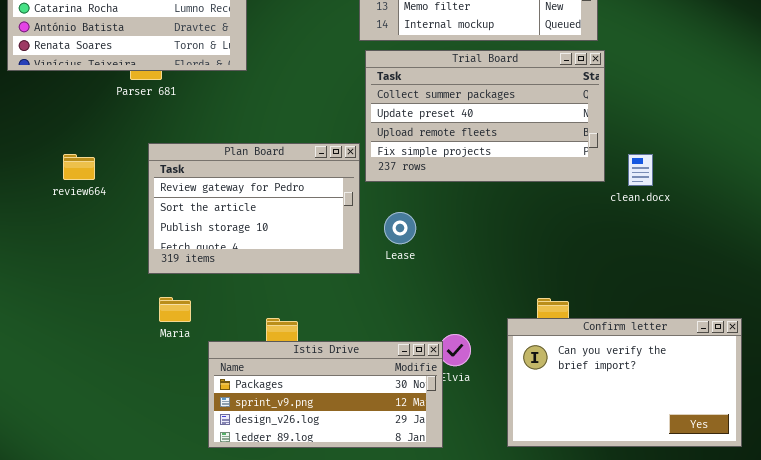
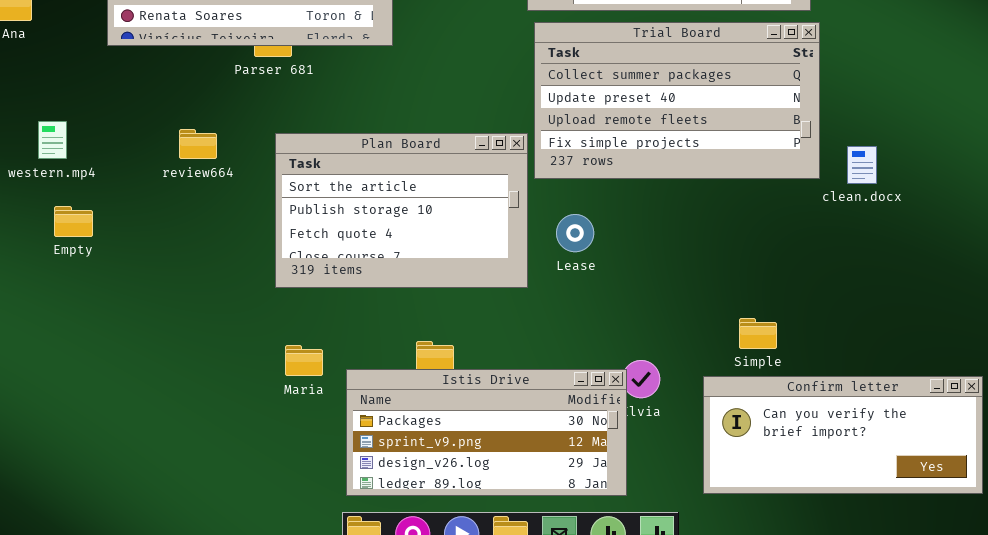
Plan Board: [148,143,360,274] -> [275,133,528,288], scrolled down 1 row
review664: [63,154,95,180] -> [179,129,217,159], moved
Maria: [159,297,191,322] -> [285,345,323,376], moved
Confirm letter: [507,318,742,447] -> [703,376,983,494], resized

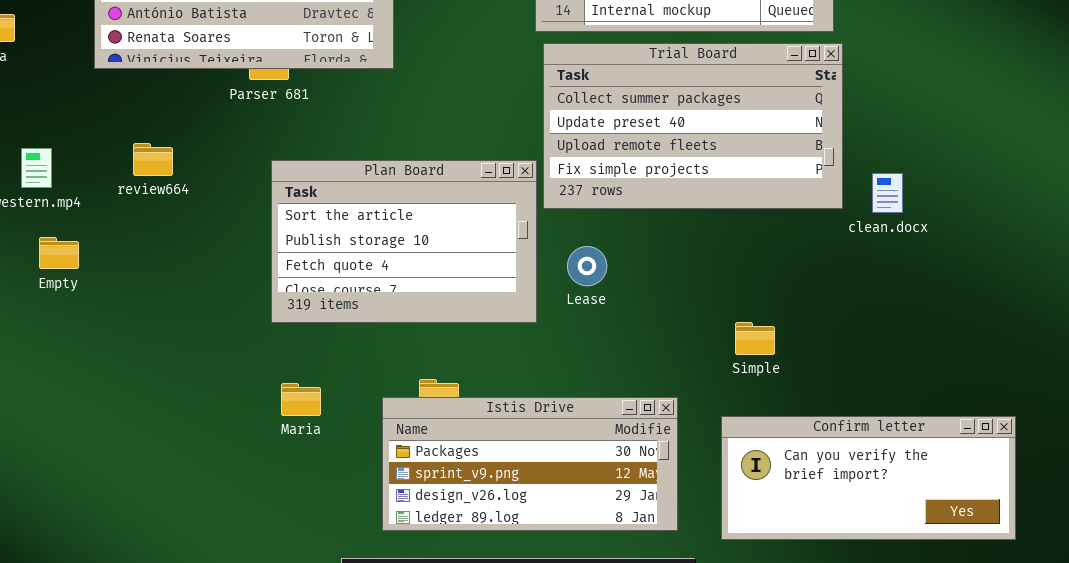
review664: [179,129,217,159] -> [133,143,173,176], moved
Simple: [739,318,777,349] -> [735,322,775,355], moved
Istis Drive: [346,369,627,496] -> [382,397,678,531], moved

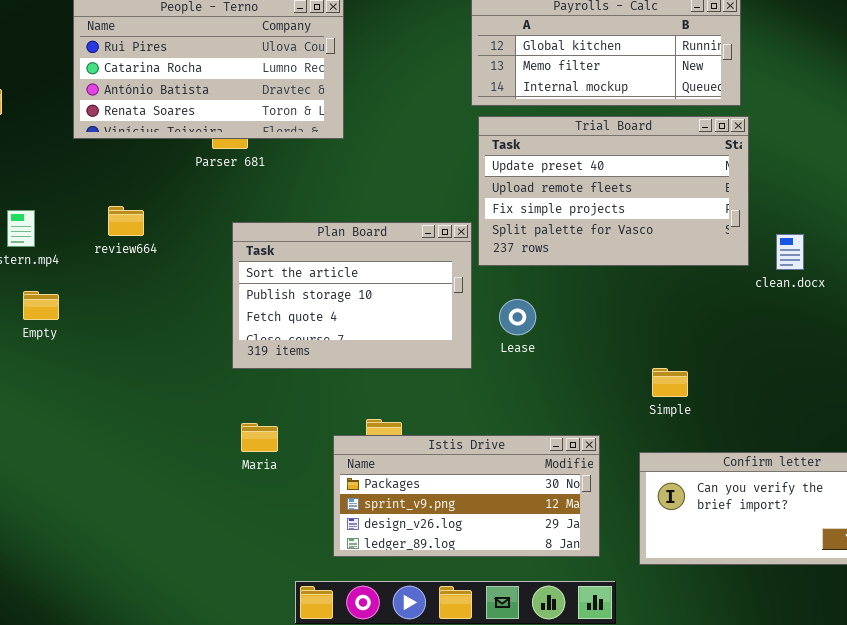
Trial Board: [543,43,843,209] -> [478,116,749,266], scrolled down 1 row

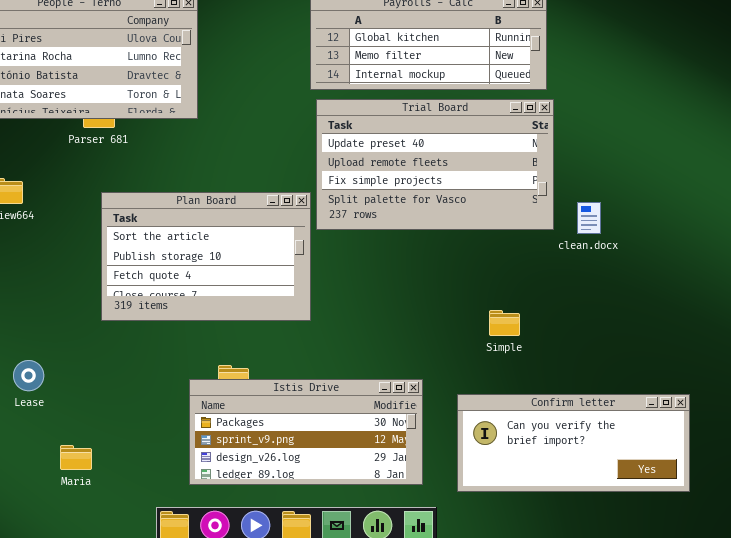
Lease: [499,299,536,335] -> [13,360,44,391], moved
Simple: [652,368,688,397] -> [489,310,520,336], moved
Maria: [241,423,278,452] -> [60,445,92,470], moved

